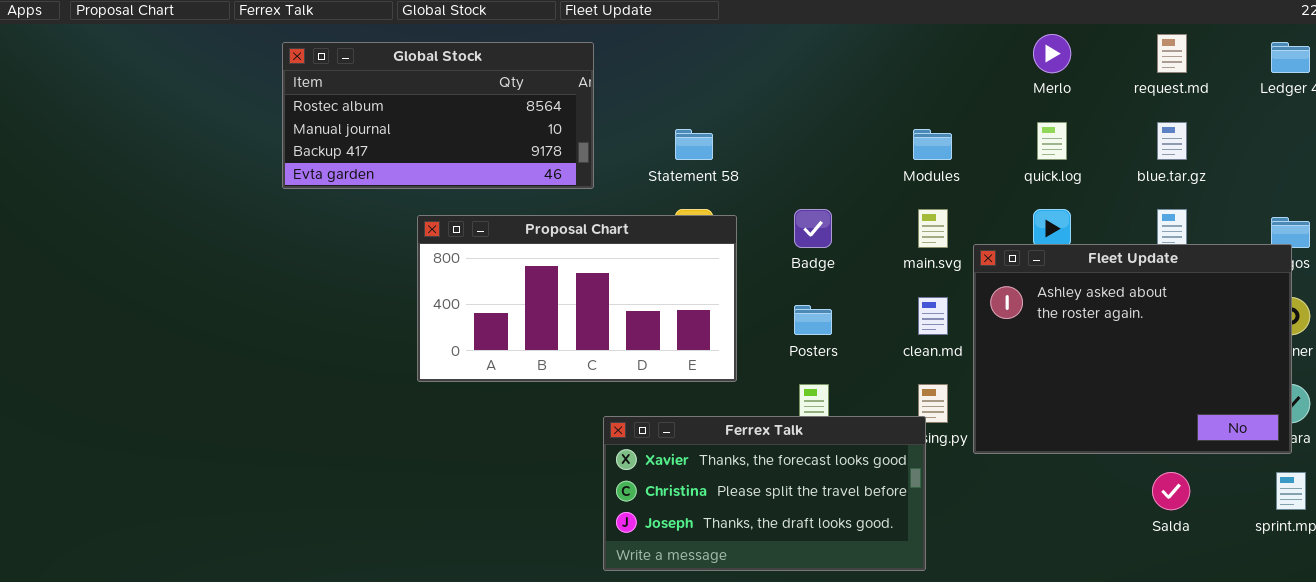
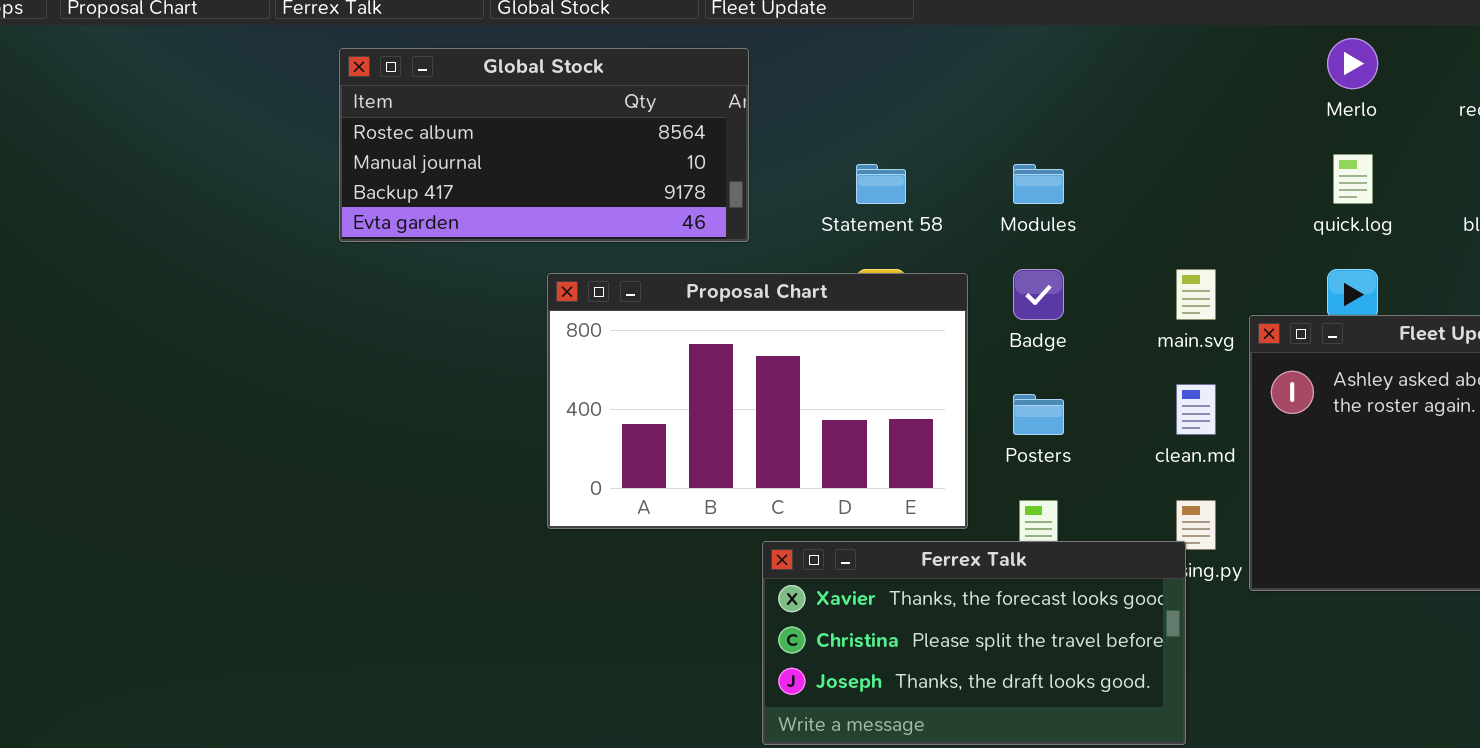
Modules: [913,129,952,160] -> [1013,164,1064,204], moved
Proposal Chart: [417,215,737,382] -> [547,273,968,529], moved, resized

